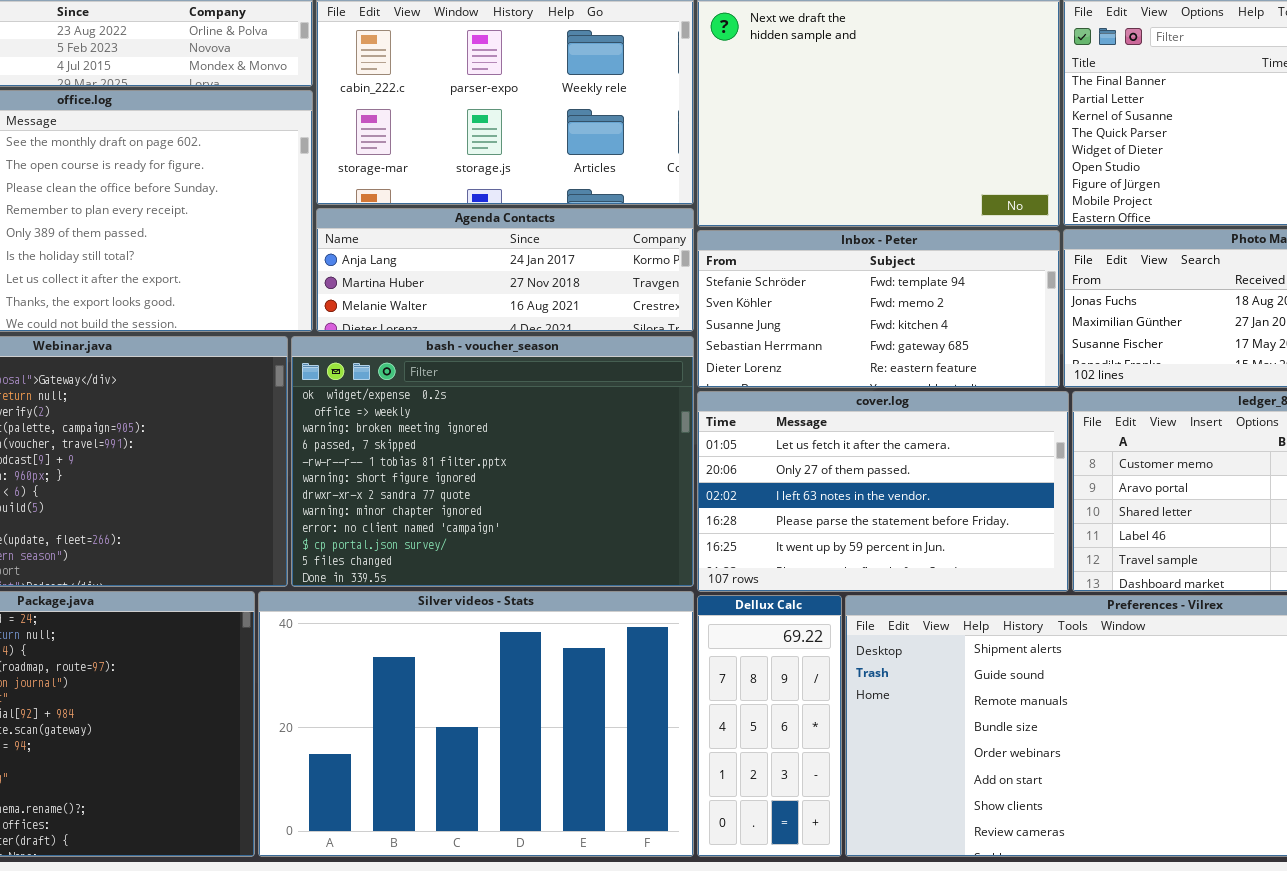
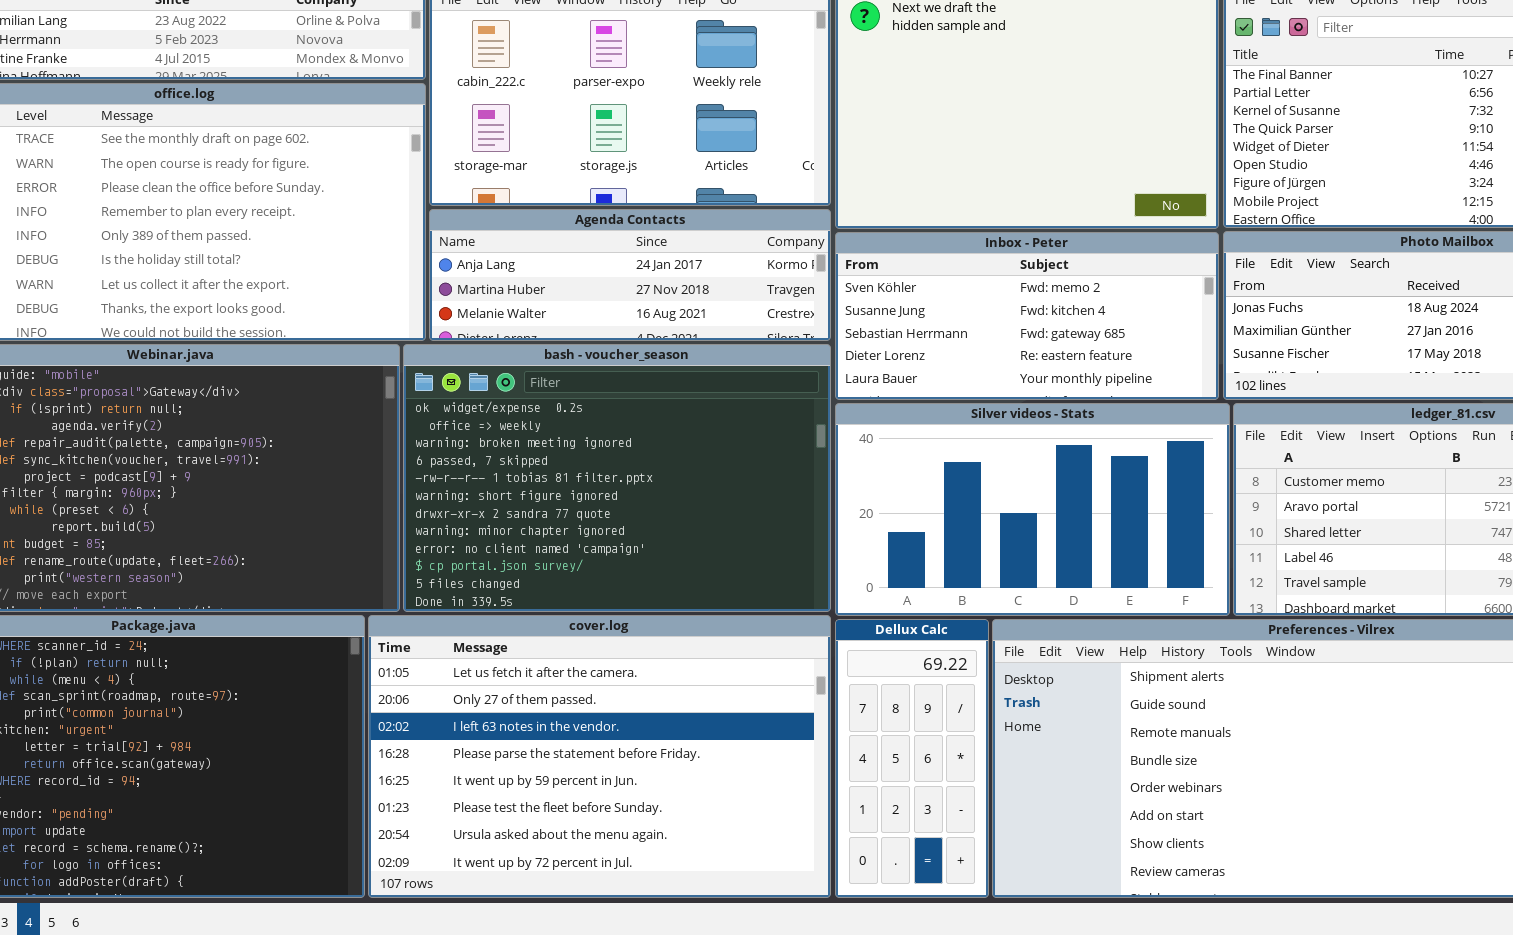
Inbox - Peter: [697,230,1060,388] -> [835,232,1219,400], scrolled down 1 row
cover.log: [697,391,1069,592] -> [368,615,831,898], moved, resized
Silver videos - Stats: [258,591,694,857] -> [835,403,1230,616], moved, resized

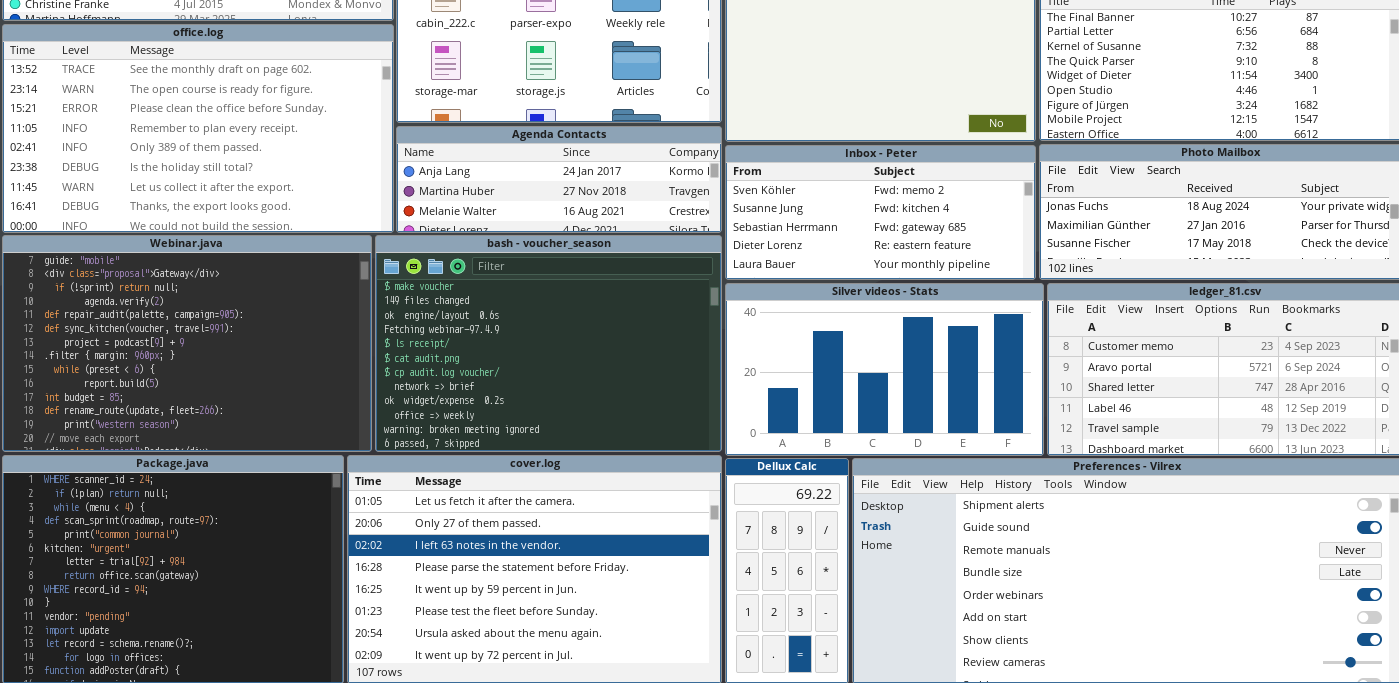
bash - voucher_season: [403,344,831,612] -> [375,235,722,452], scrolled up 8 rows

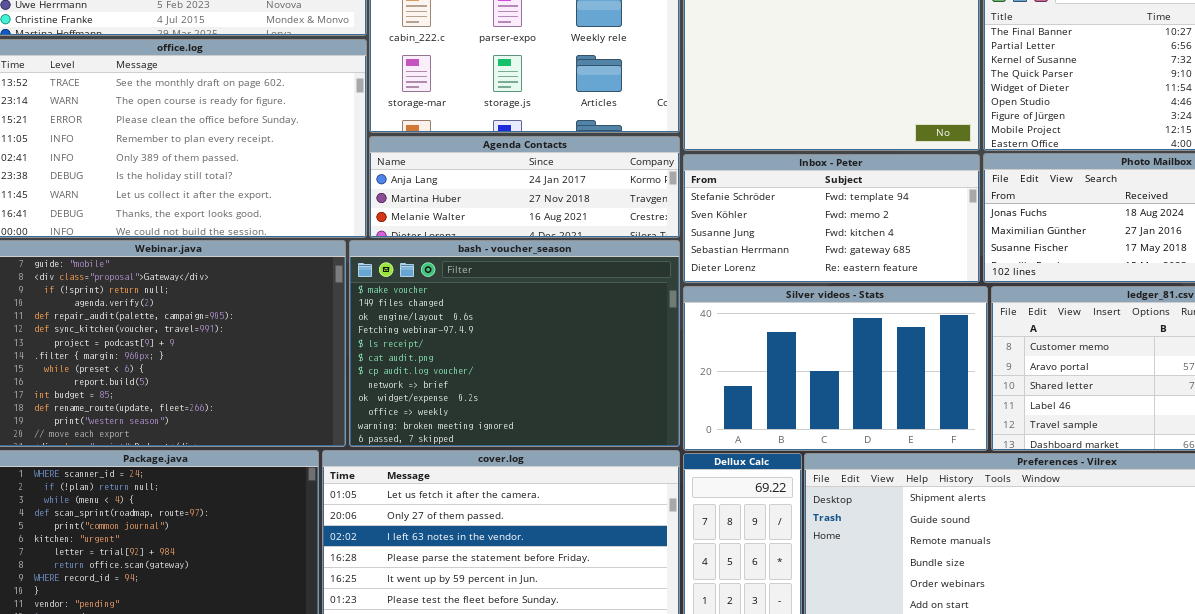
Inbox - Peter: [725,145,1036,280] -> [683,154,980,283], scrolled up 1 row

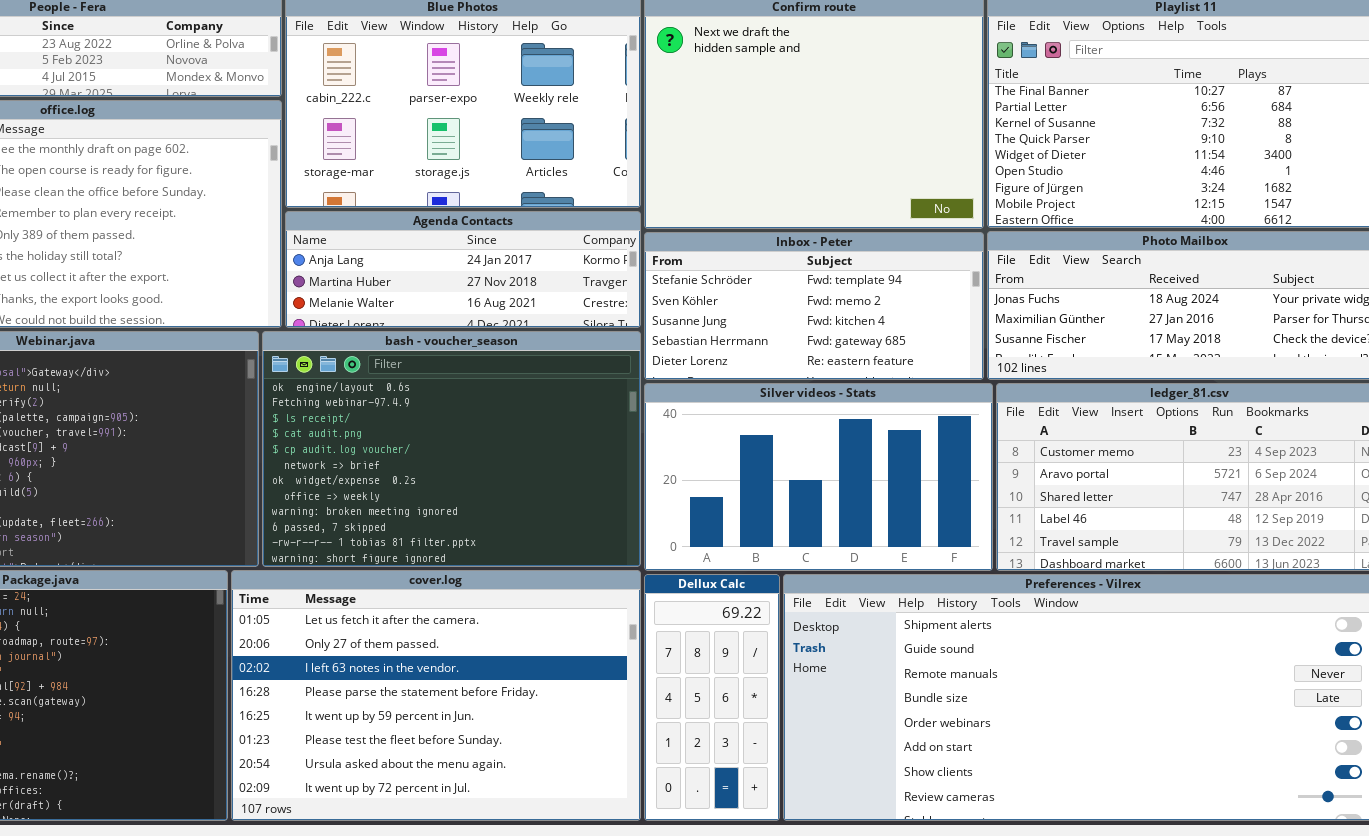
bash - voucher_season: [349,240,680,447] -> [262,331,641,567], scrolled down 2 rows

